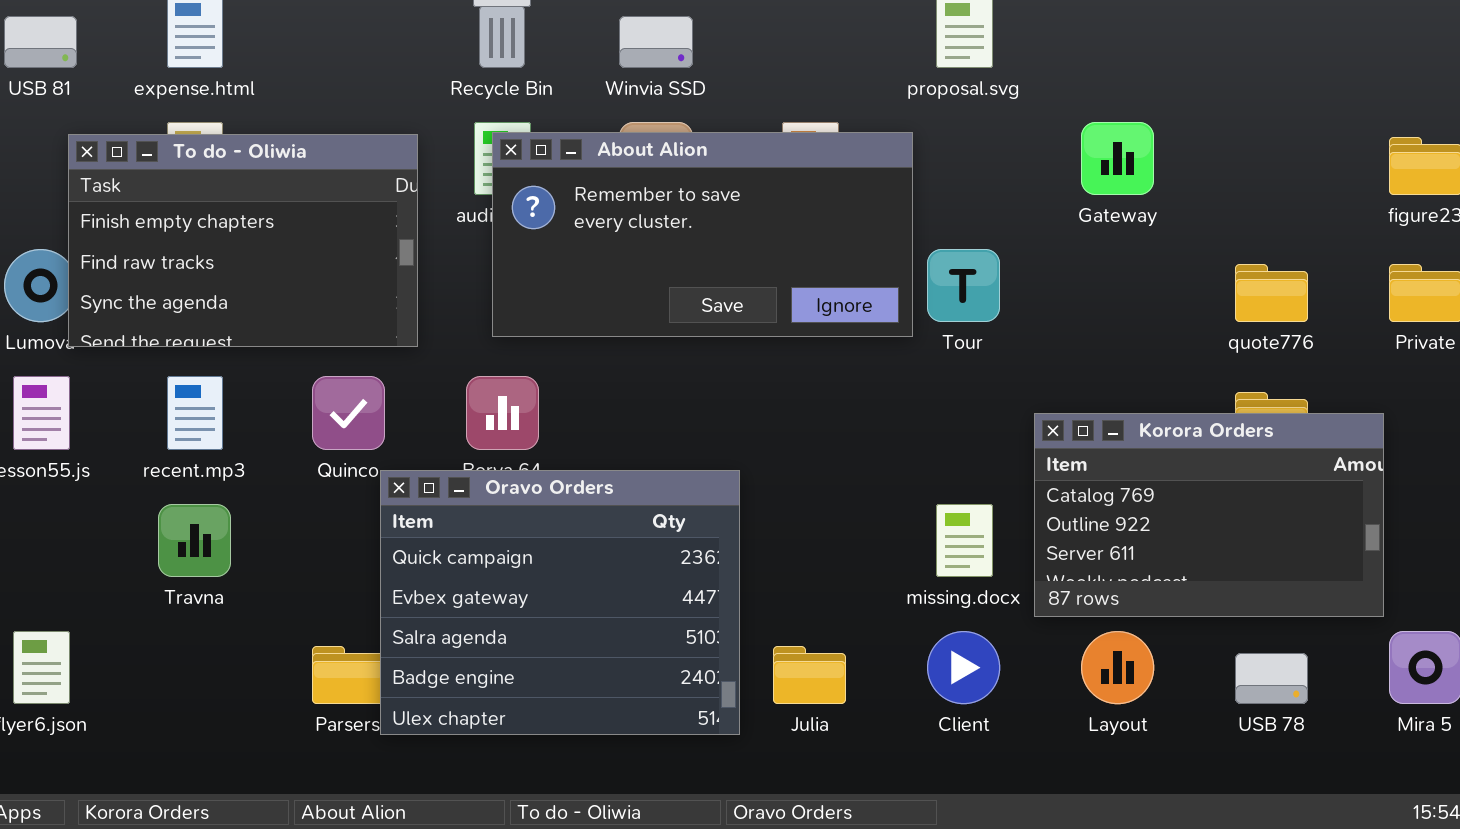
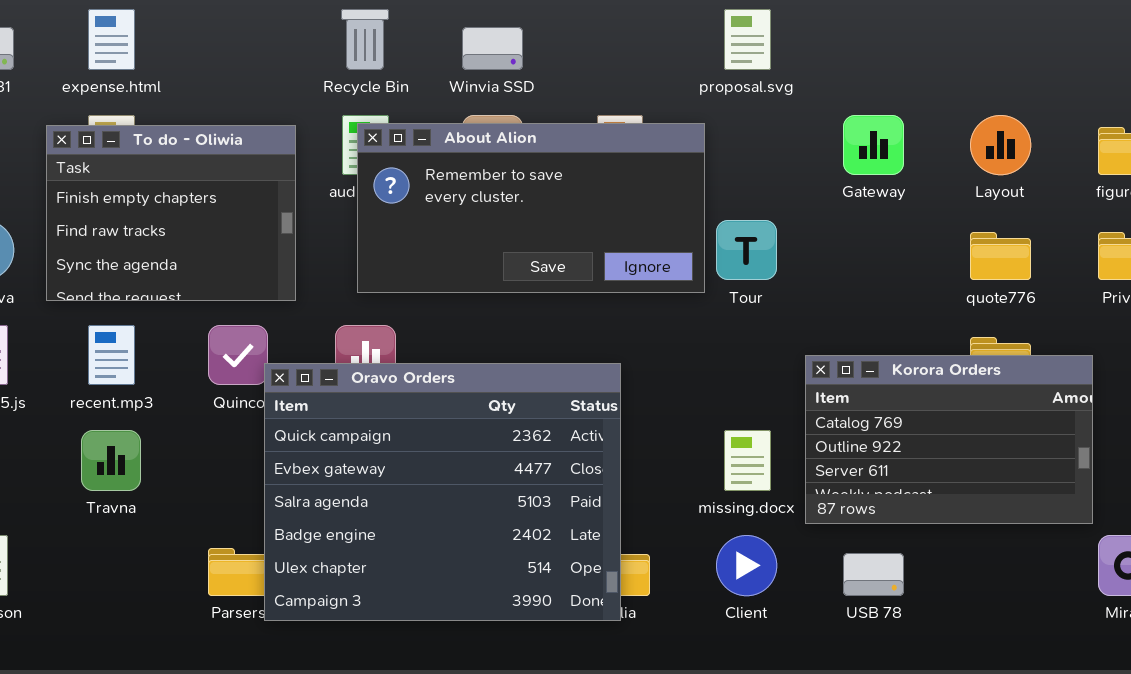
To do - Oliwia: [68,134,418,347] -> [46,125,296,301], resized
Oravo Orders: [380,470,740,735] -> [264,363,621,621], resized
Layout: [1081,631,1154,704] -> [970,115,1031,175], moved
USB 78: [1235,653,1308,704] -> [843,553,904,596], moved

